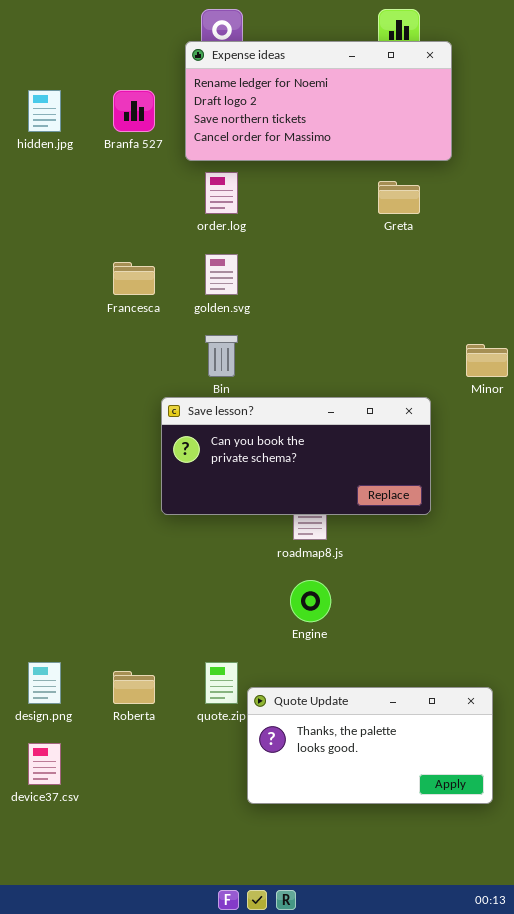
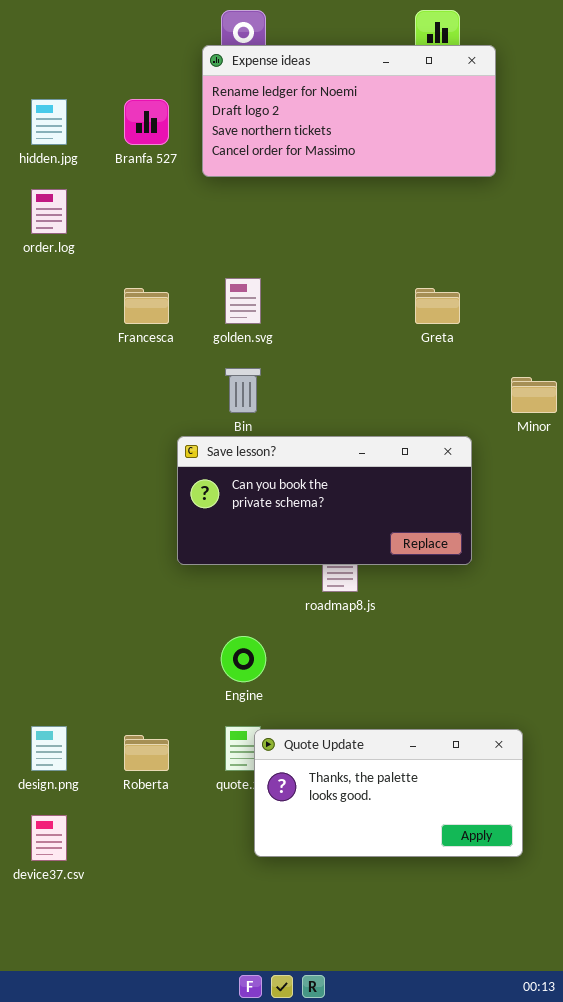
order.log: [205,172,238,214] -> [31,189,67,234], moved
Greta: [378,181,420,214] -> [415,288,460,324], moved
Engine: [290,580,331,622] -> [221,636,266,682], moved
Quote Update: [247,687,493,804] -> [254,729,523,857], moved

